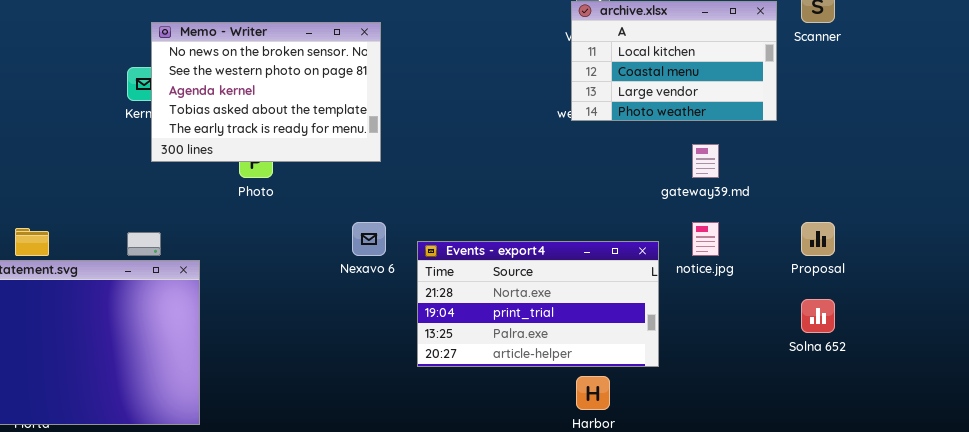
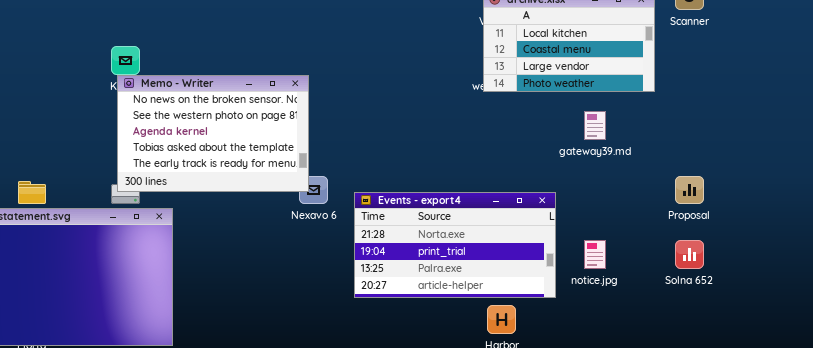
Memo - Writer: [151,22,381,162] -> [117,75,309,192], moved
notice.jpg: [692,222,719,256] -> [584,240,606,269], moved

